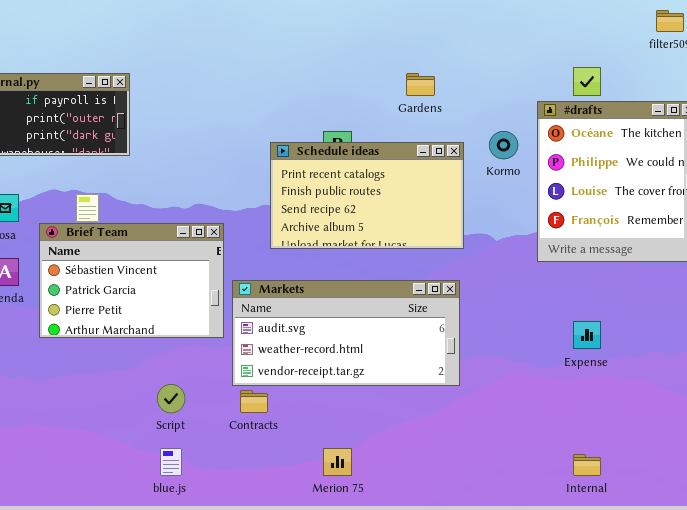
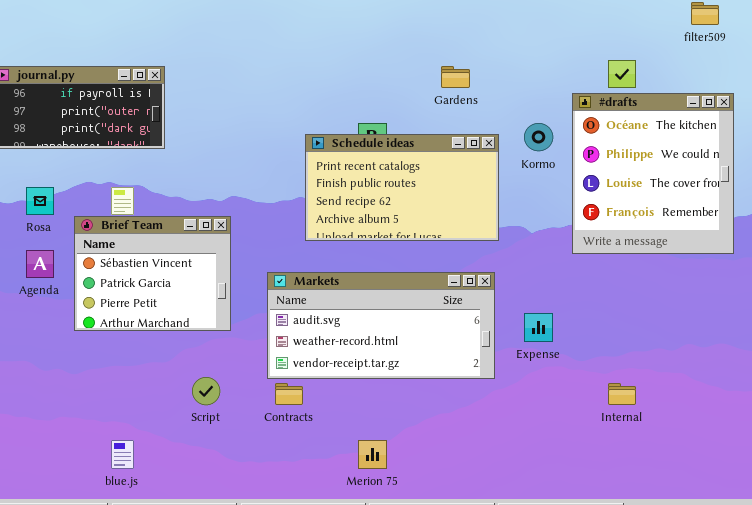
Brief Team: [39,223,224,338] -> [74,216,231,331], resized
Expense: [573,321,601,349] -> [524,313,553,342], moved
blue.js: [160,448,182,476] -> [111,440,134,469], moved
Internal: [573,454,601,476] -> [608,383,636,405], moved

